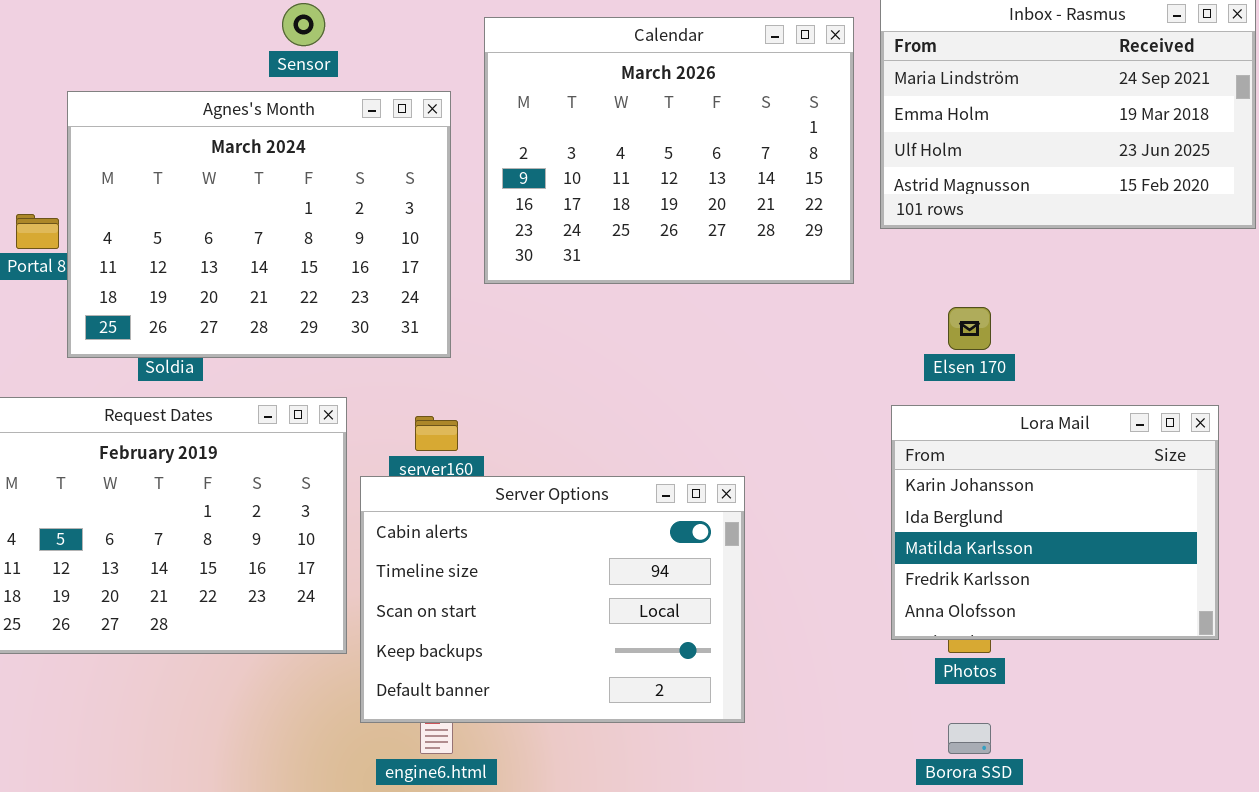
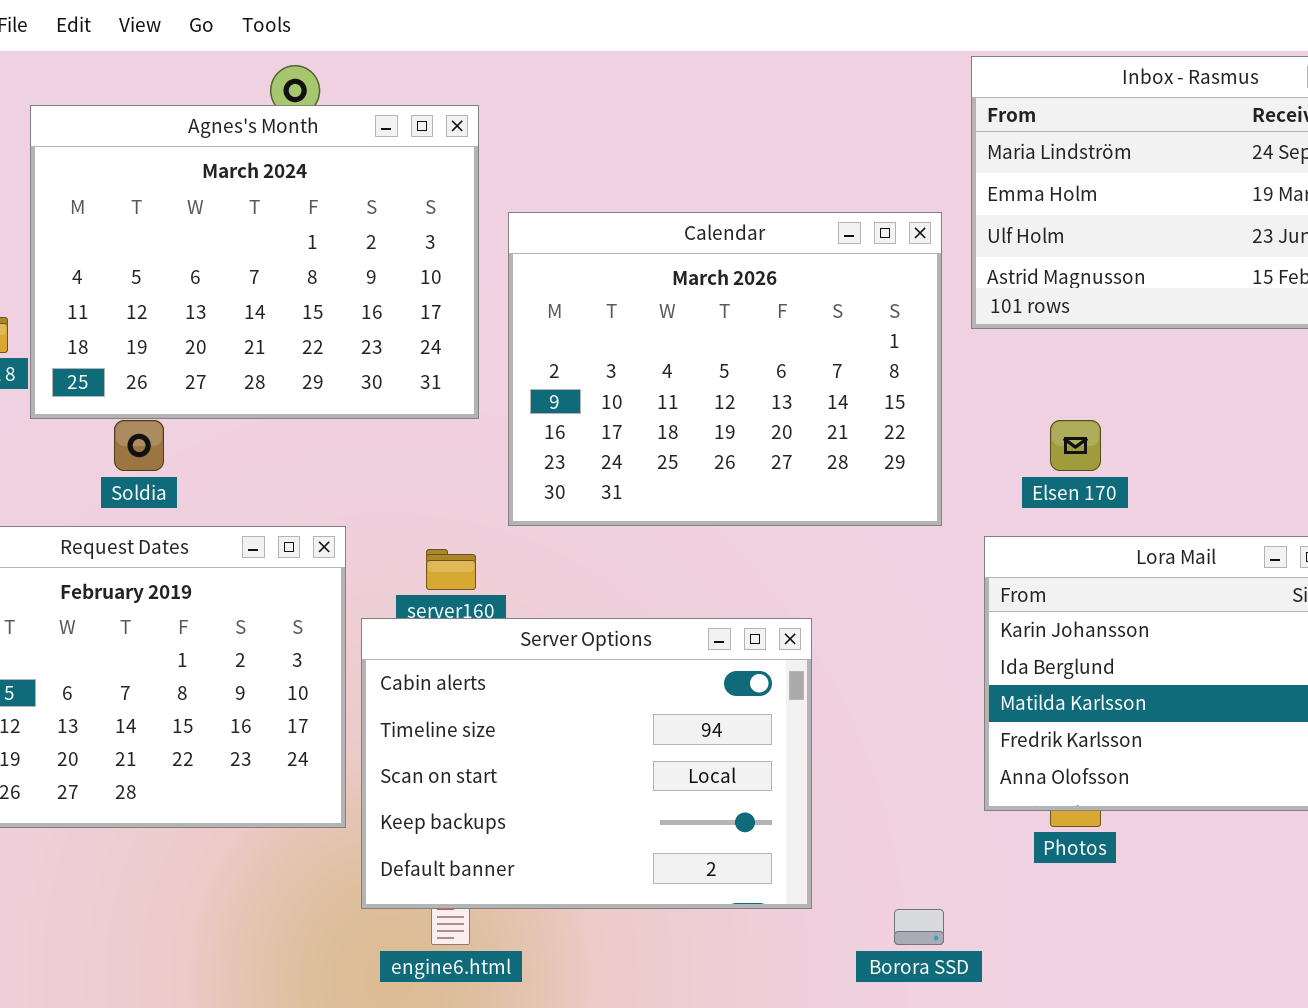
Calendar: [484,17,854,284] -> [508,212,942,526], moved
Agnes's Month: [67,91,451,358] -> [30,105,479,419], moved
Borora SSD: [948,723,991,754] -> [894,909,944,945], moved

